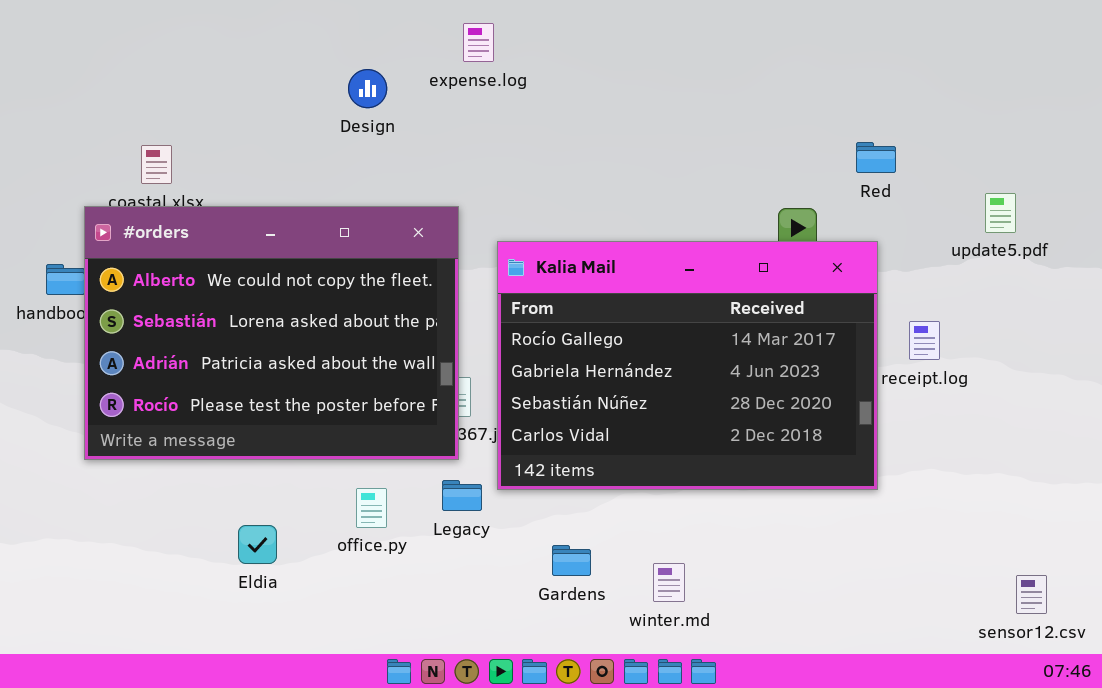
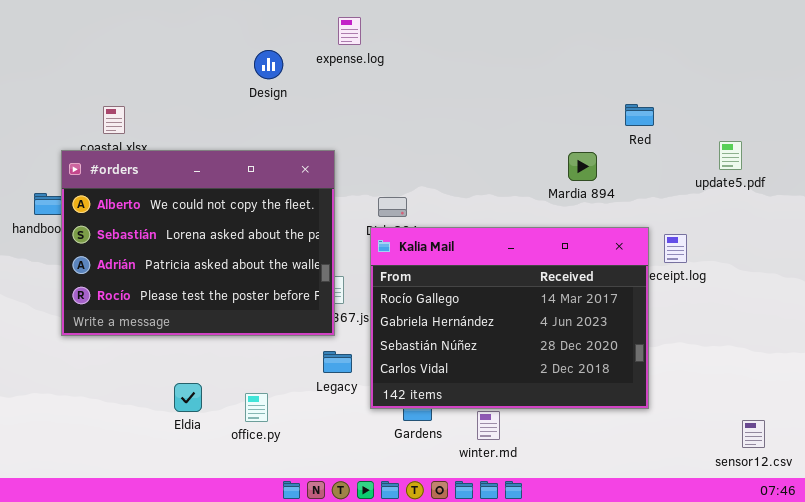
Kalia Mail: [497,241,878,490] -> [370,227,649,409], moved
office.py: [356,488,387,528] -> [245,393,268,422], moved

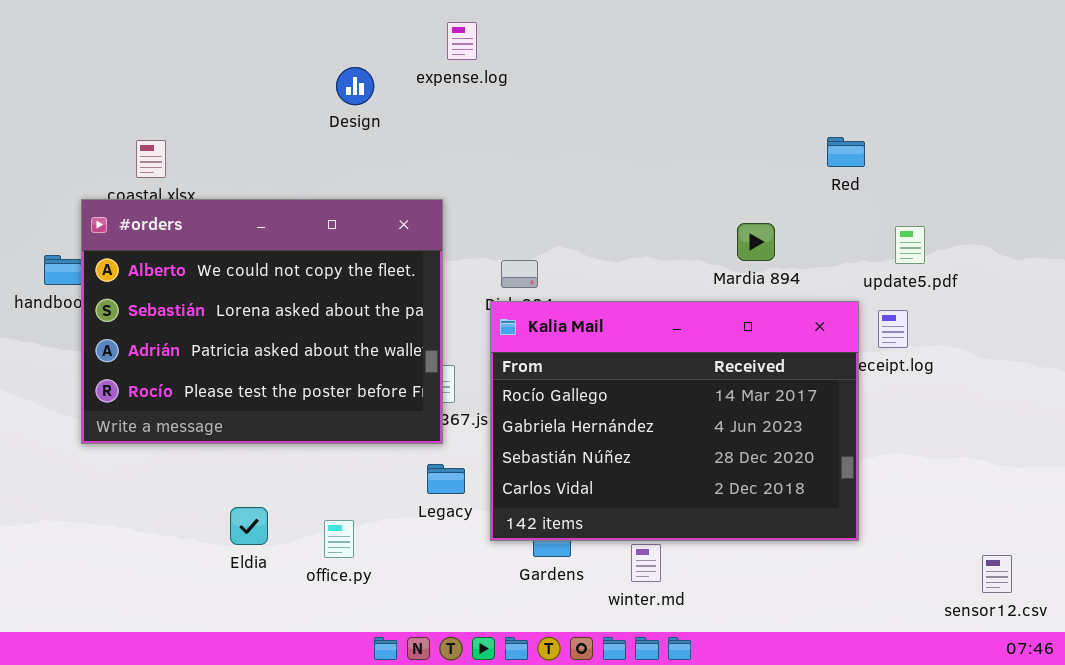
update5.pdf: [719,141,742,170] -> [895,226,925,264], moved
Mardia 894: [568,152,597,181] -> [737,223,775,261], moved

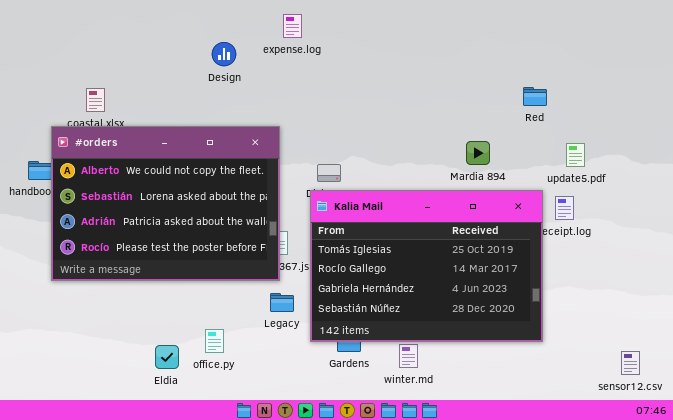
Kalia Mail: [490,301,859,541] -> [310,190,543,342], scrolled up 1 row
Eldia: [230,507,268,545] -> [155,345,179,369], moved

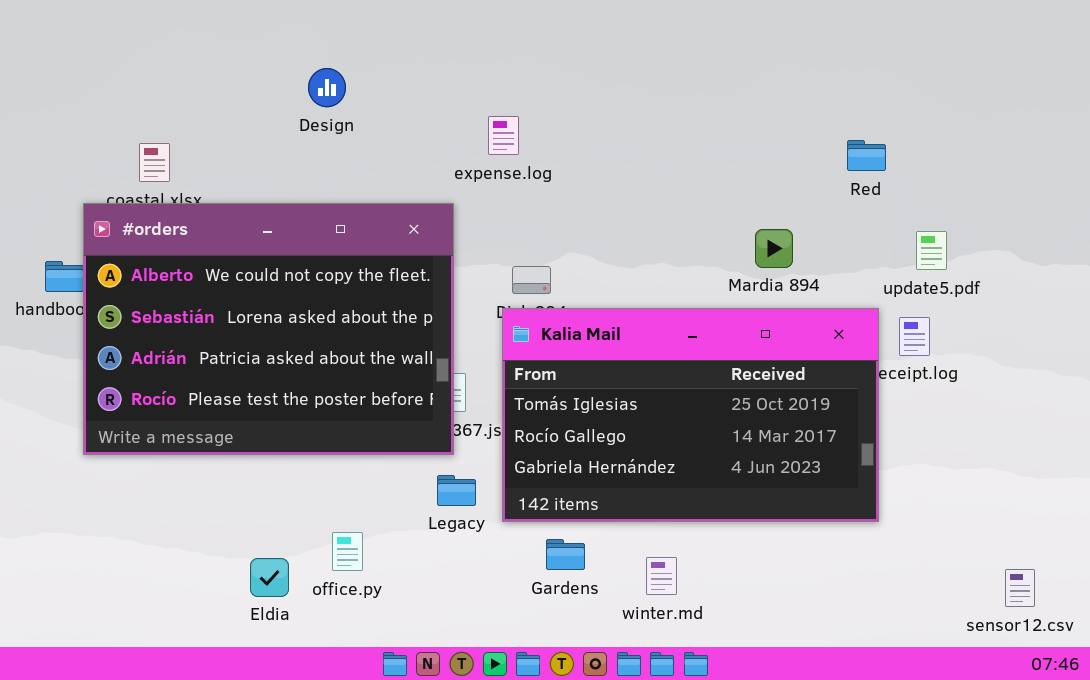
expense.log: [283,14,302,38] -> [488,116,519,155], moved
Design: [212,42,236,66] -> [308,68,346,107], moved
Kalia Mail: [310,190,543,342] -> [502,308,879,522], resized

